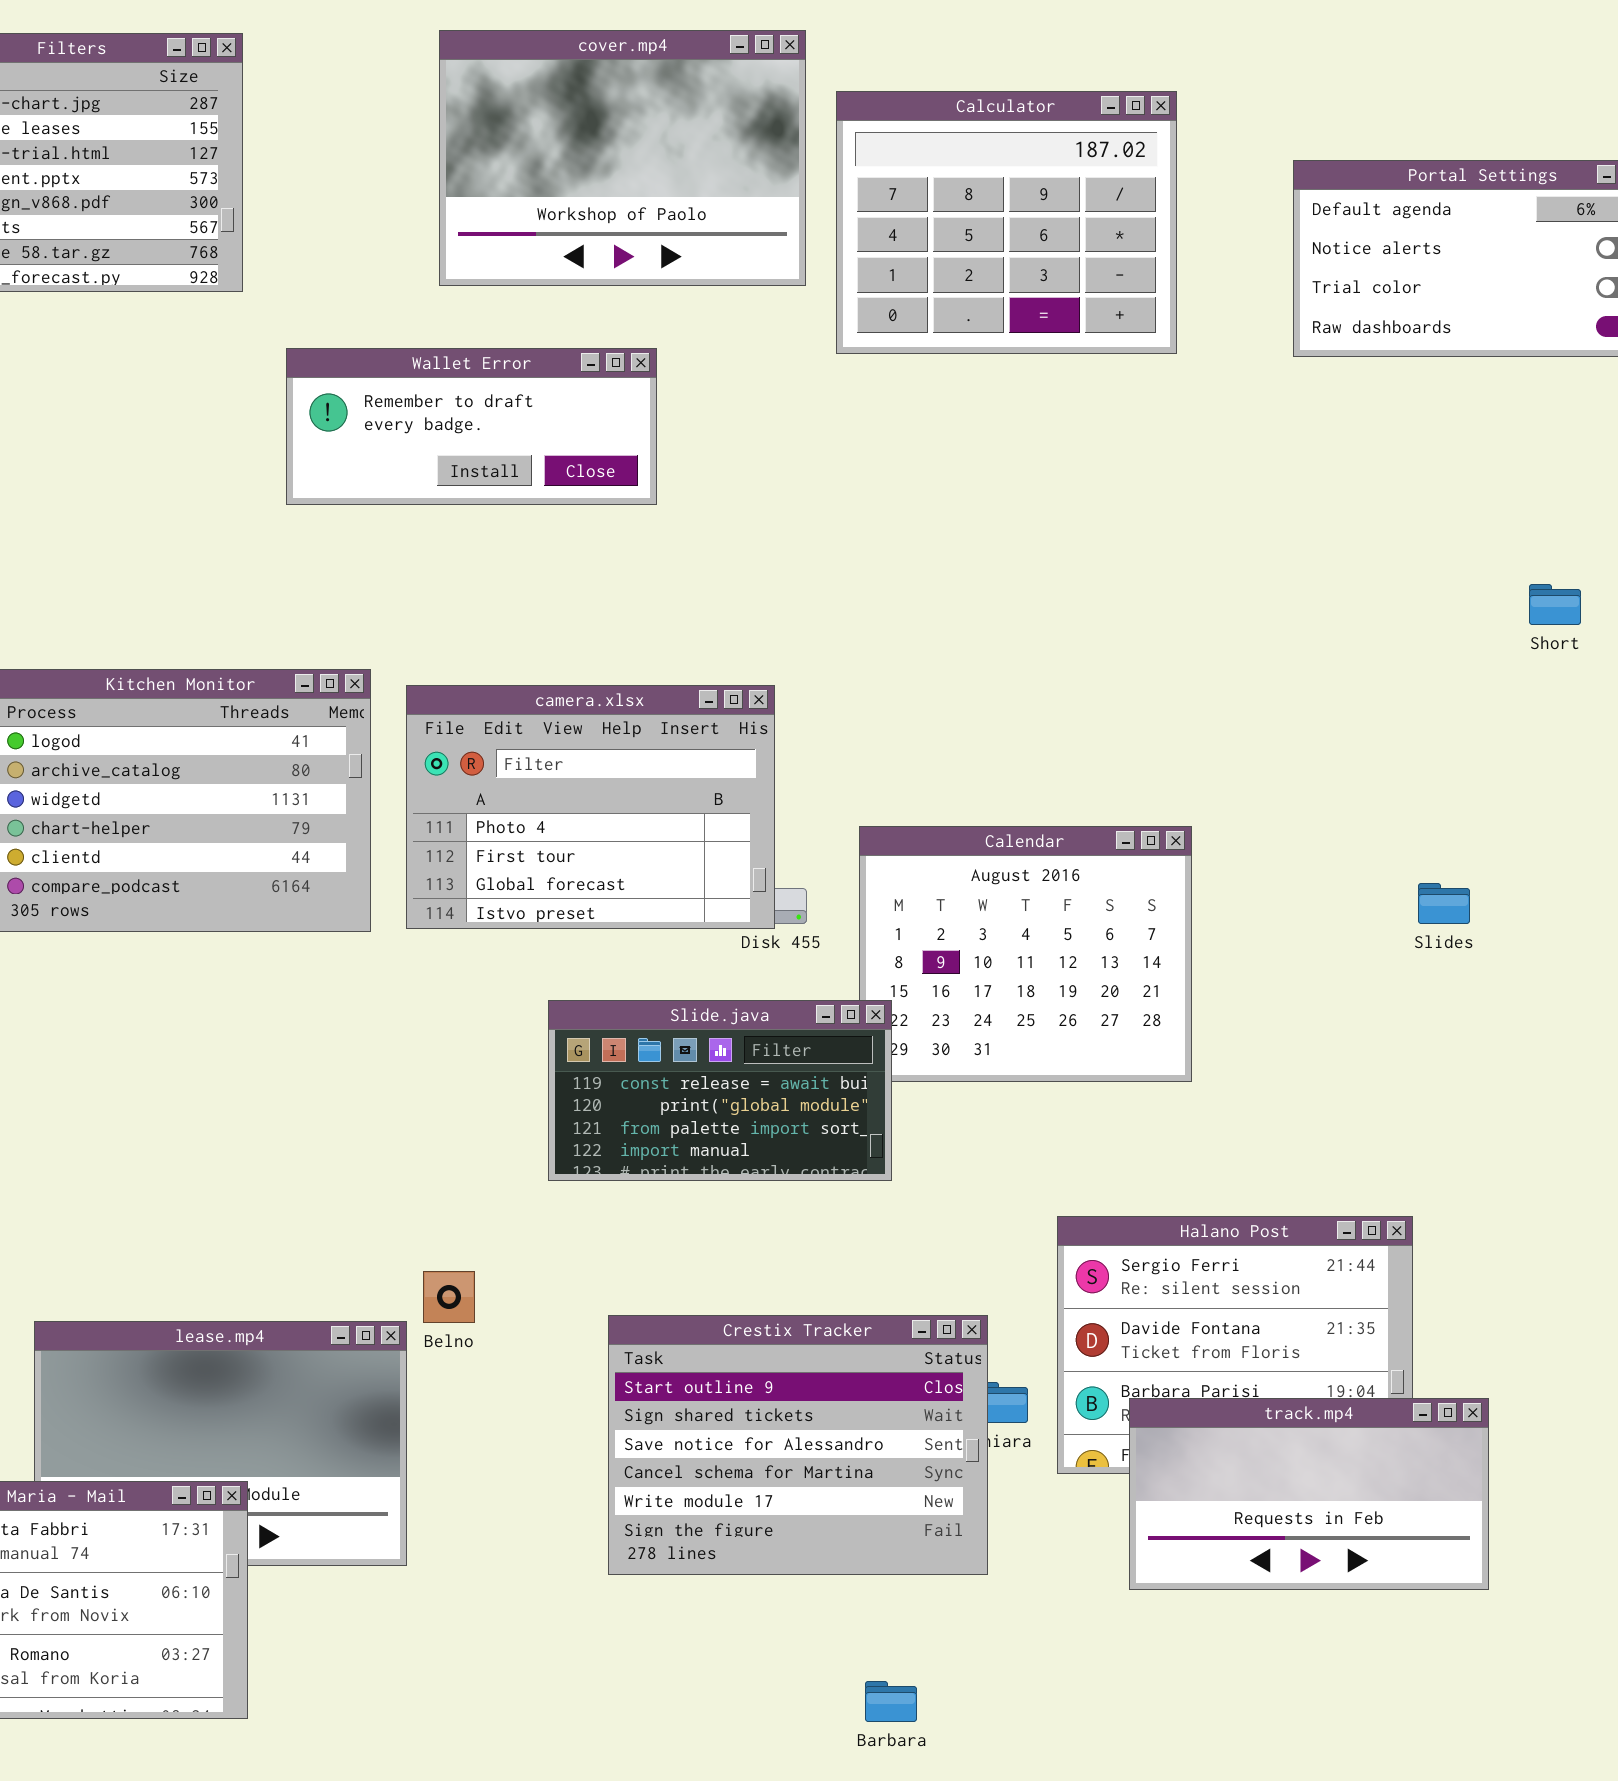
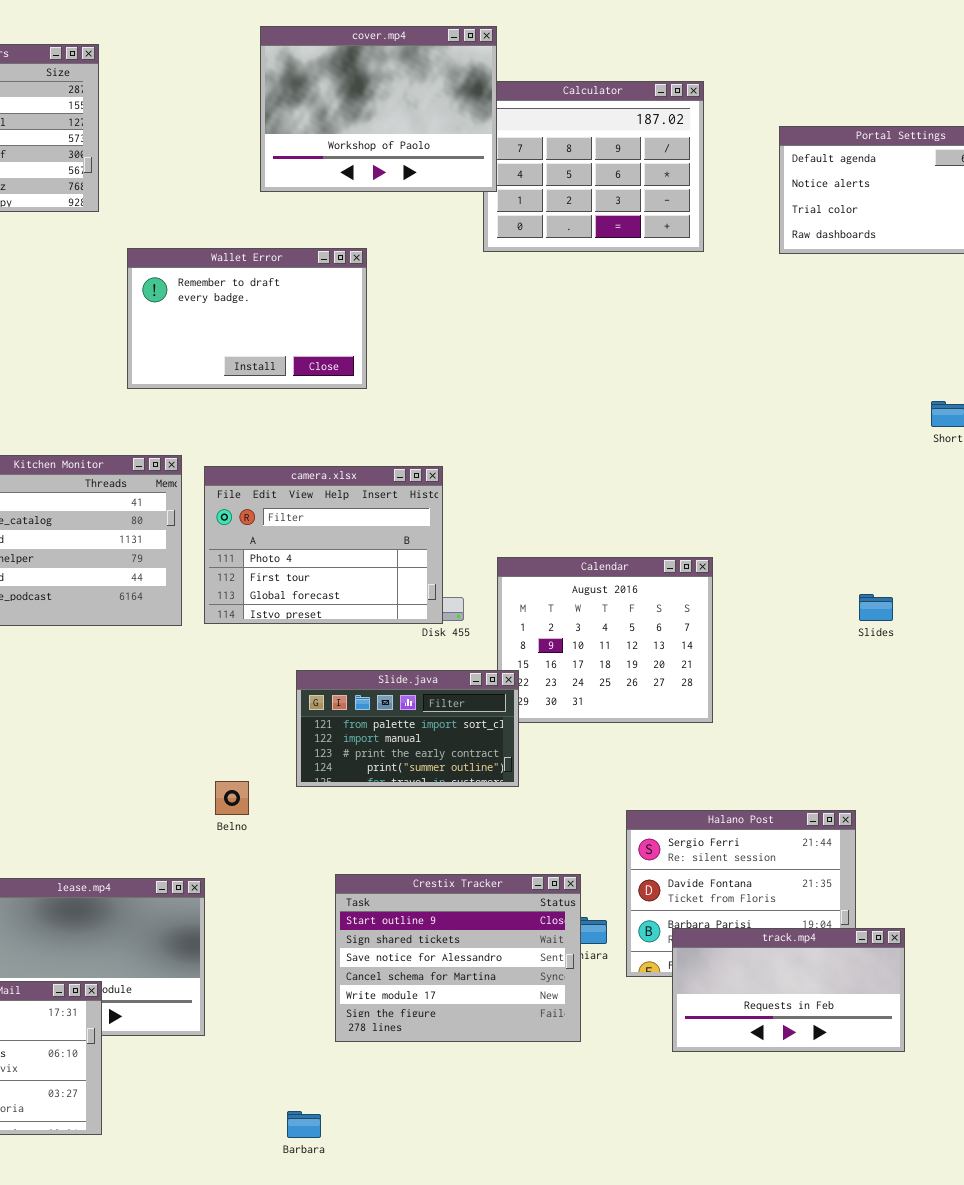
cover.mp4: [439,30,806,286] -> [260,26,497,192], moved
Wallet Error: [286,348,657,505] -> [127,248,367,389], resized
Slide.java: [548,1000,892,1181] -> [296,670,519,787], scrolled down 2 rows
Belno: [423,1271,475,1323] -> [215,781,249,815], moved
Barbara: [865,1681,917,1722] -> [287,1111,321,1138], moved

